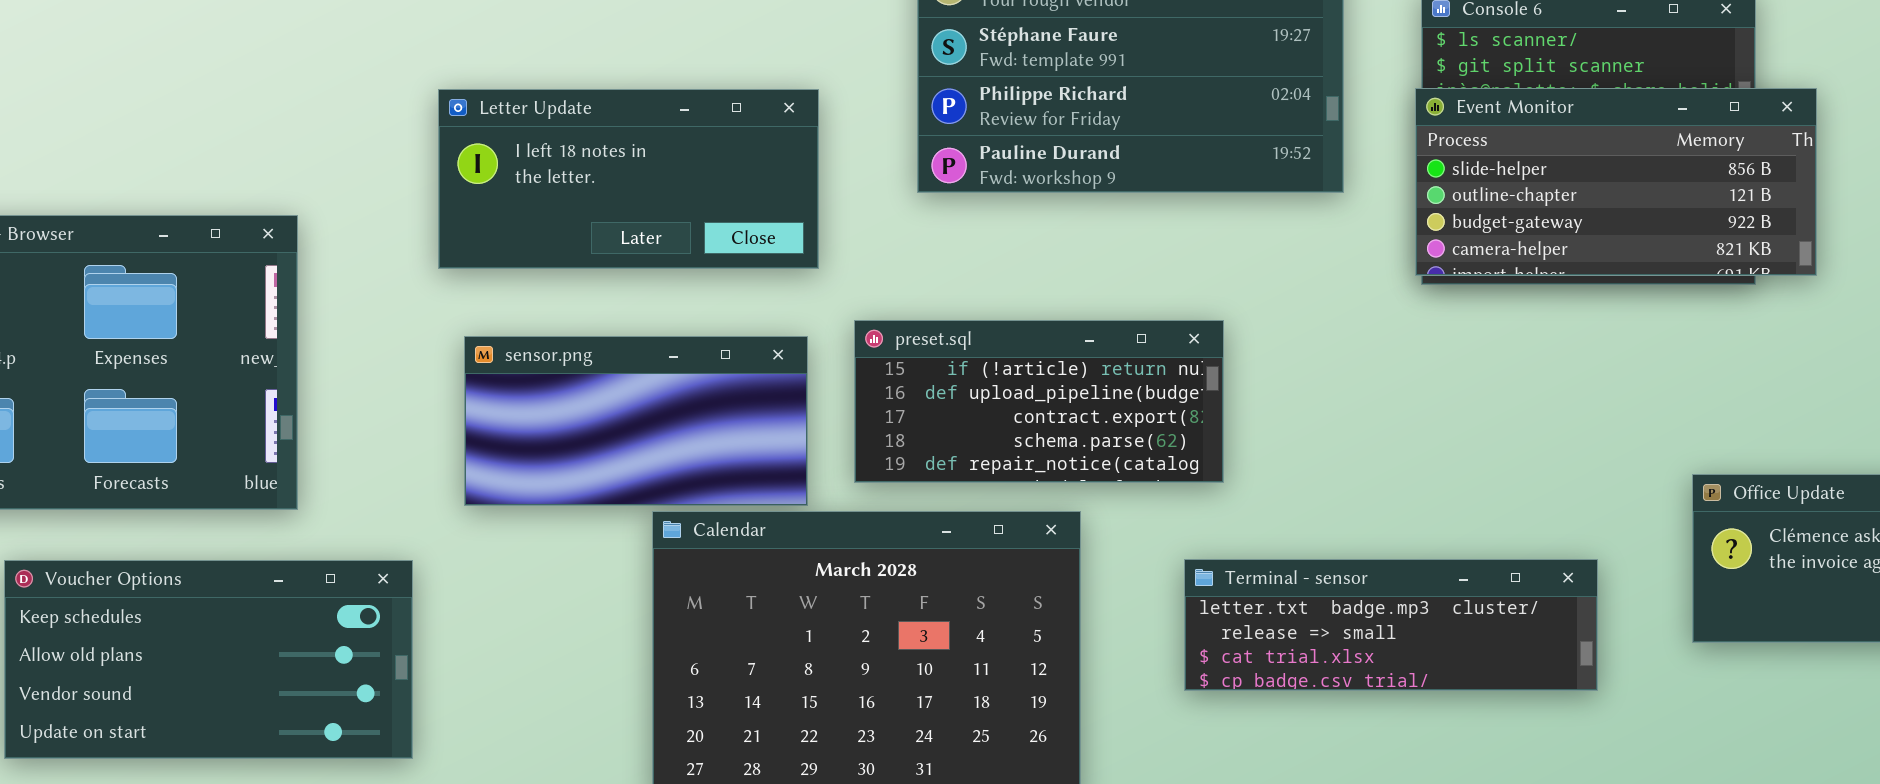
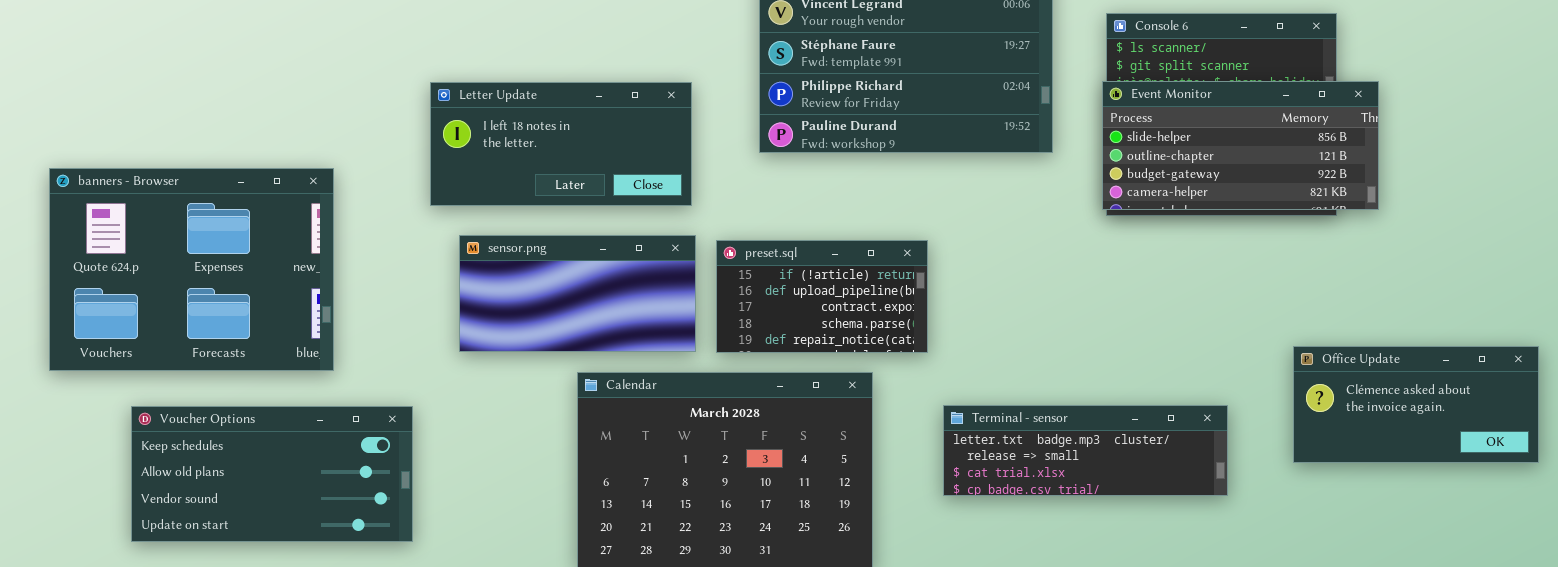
preset.sql: [854,320,1224,483] -> [716,240,928,353], resized
sensor.png: [464,336,808,506] -> [459,235,696,352], moved

